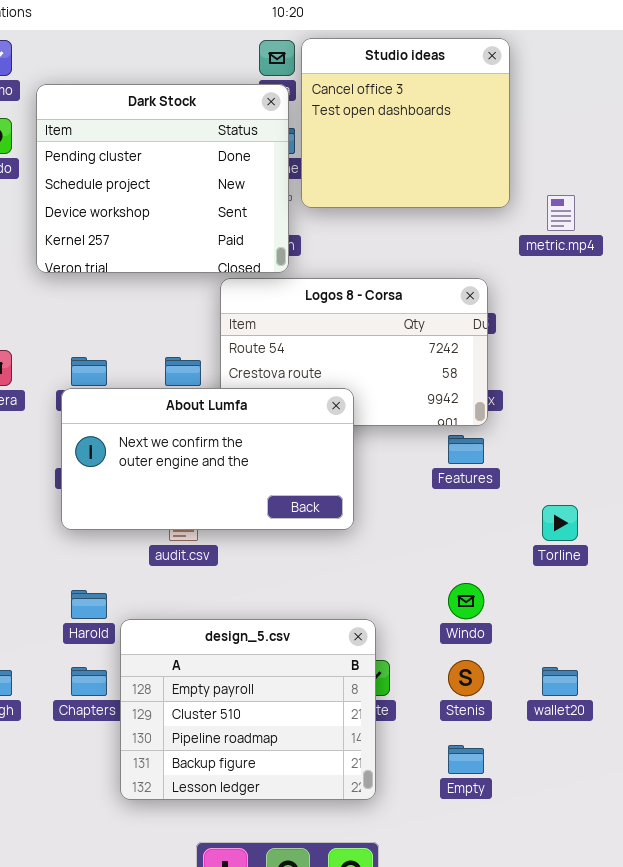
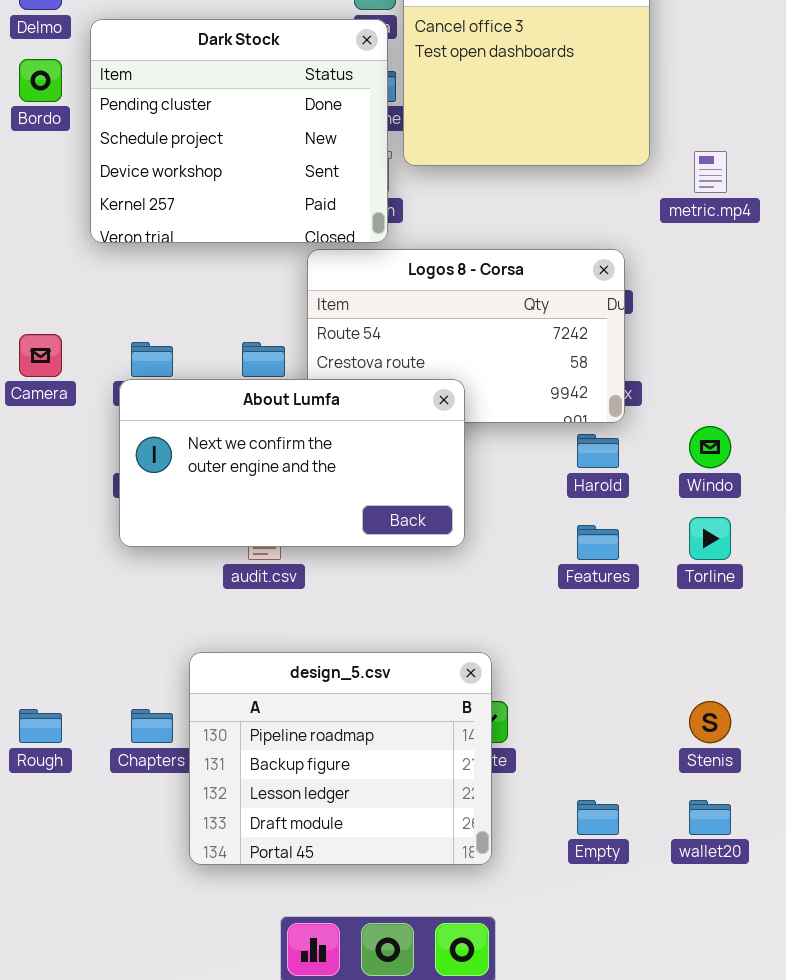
Features: [448,435,484,464] -> [577,525,619,560], moved
Windo: [448,583,484,619] -> [689,426,731,468], moved
Harold: [71,590,107,619] -> [577,434,619,468], moved
design_5.csv: [120,619,376,800] -> [189,652,492,865], scrolled down 2 rows
Stenis: [448,660,484,696] -> [689,701,731,743], moved
wallet20: [542,667,578,696] -> [689,800,731,835], moved

